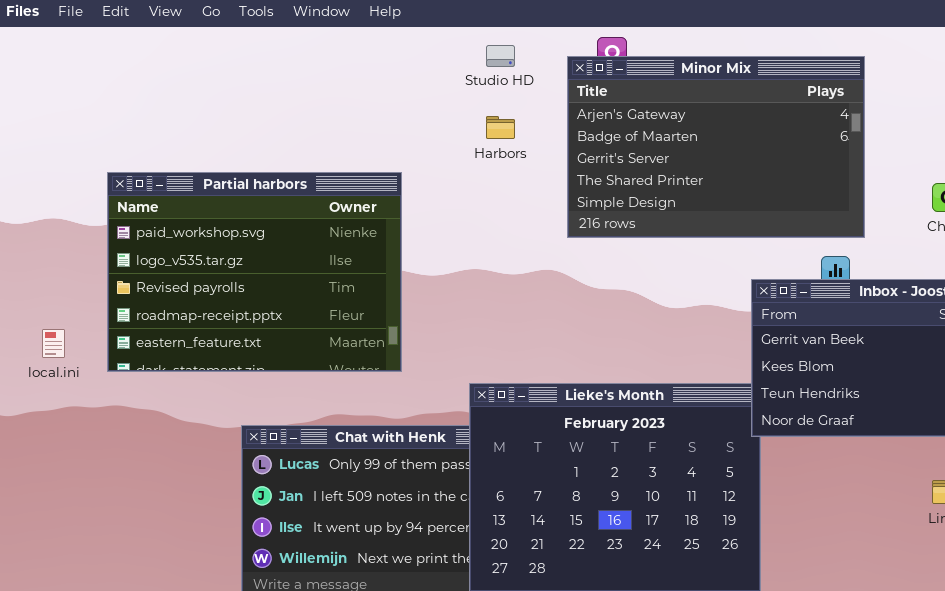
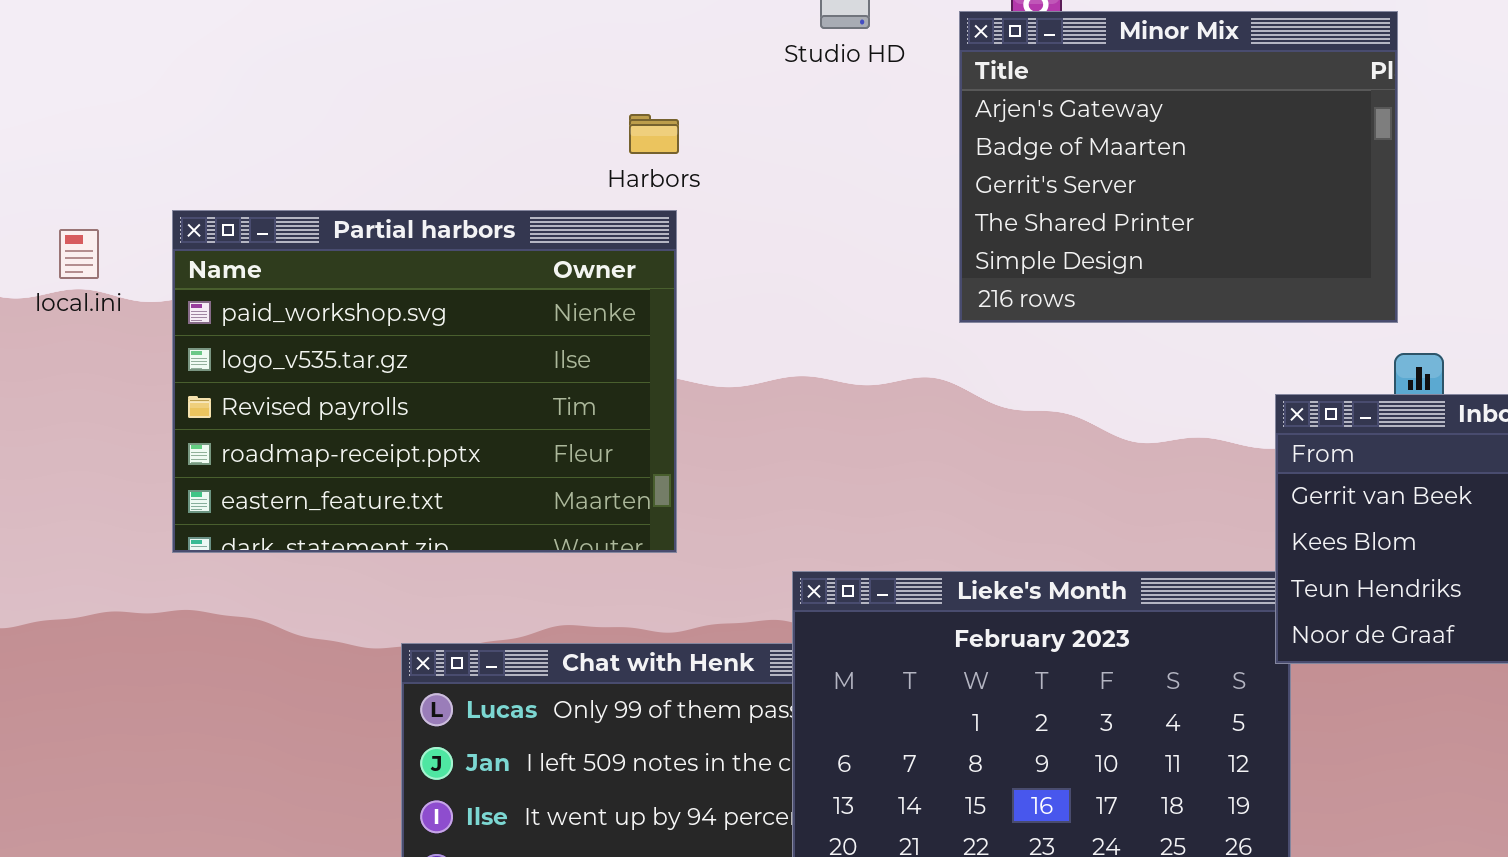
Minor Mix: [567,56,865,238] -> [959,11,1398,323], resized
Harbors: [486,116,515,139] -> [629,114,679,154], moved
local.ini: [42,329,65,358] -> [59,229,99,279], moved

